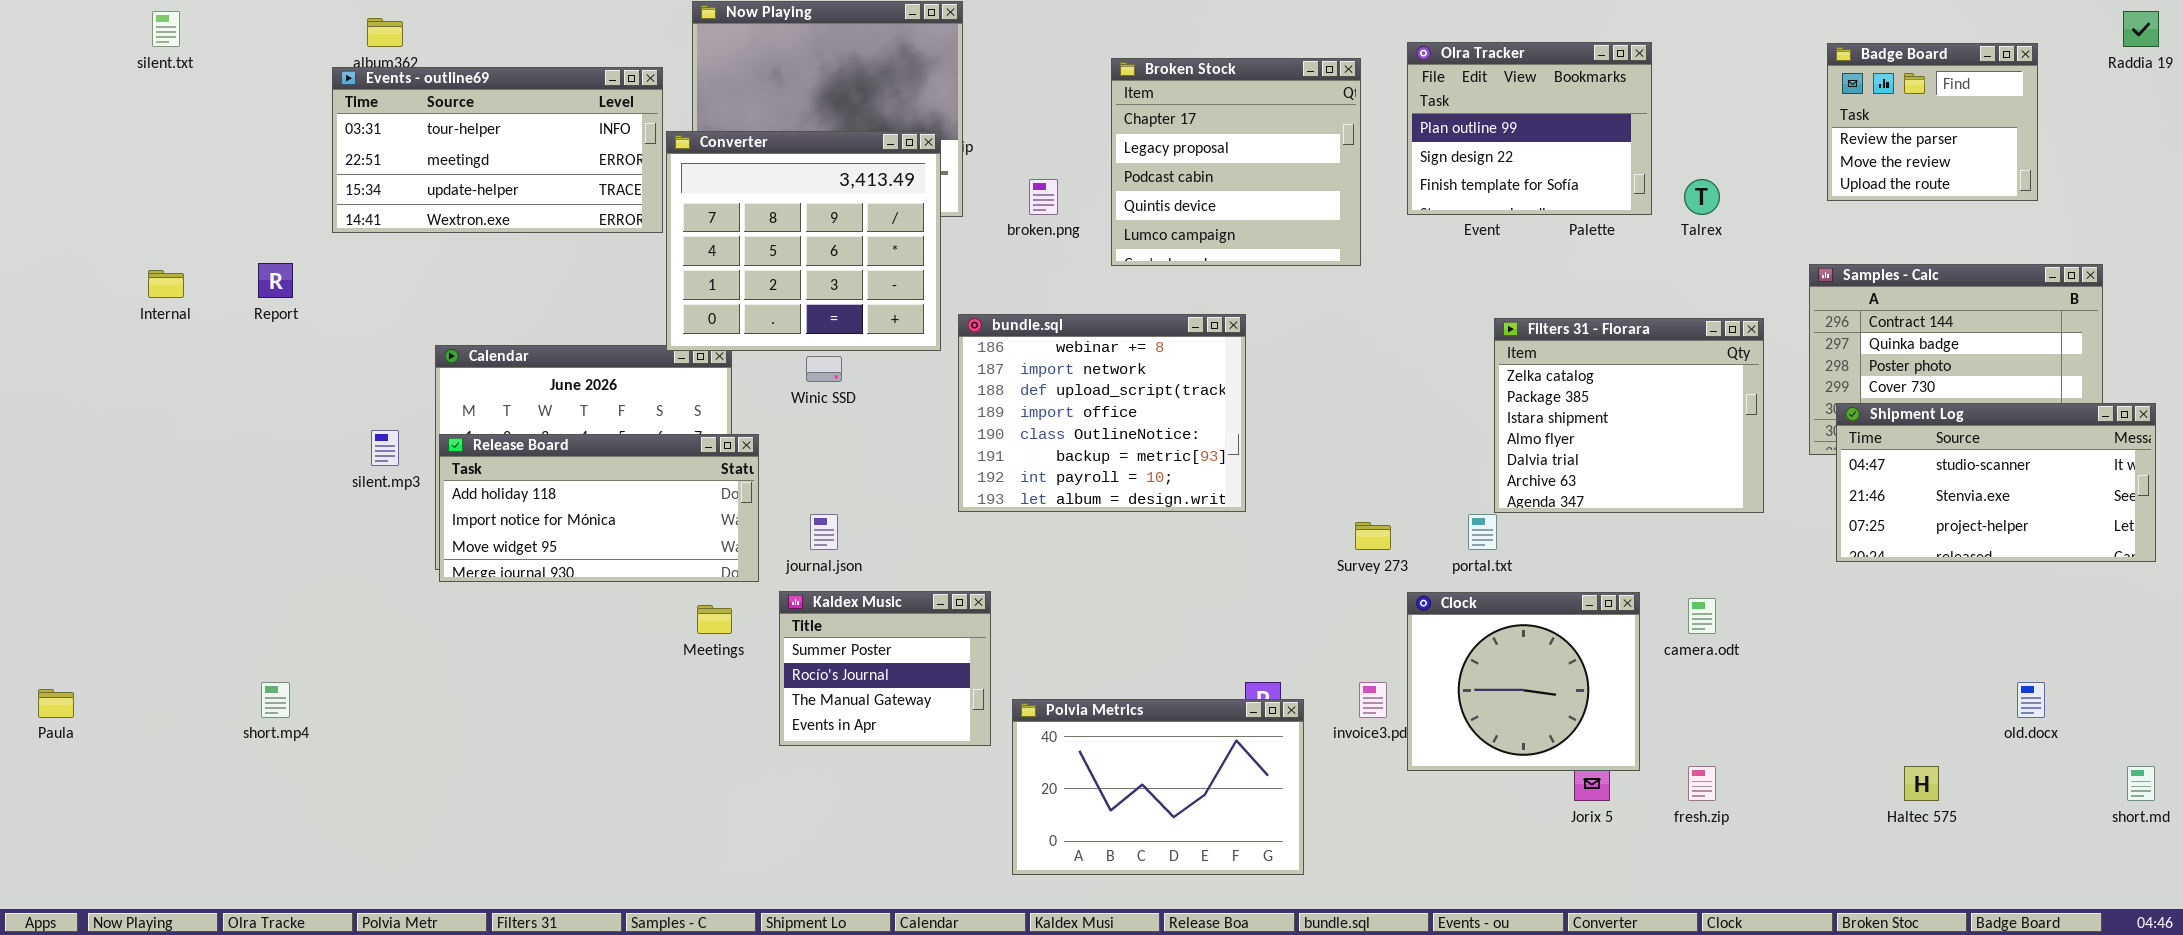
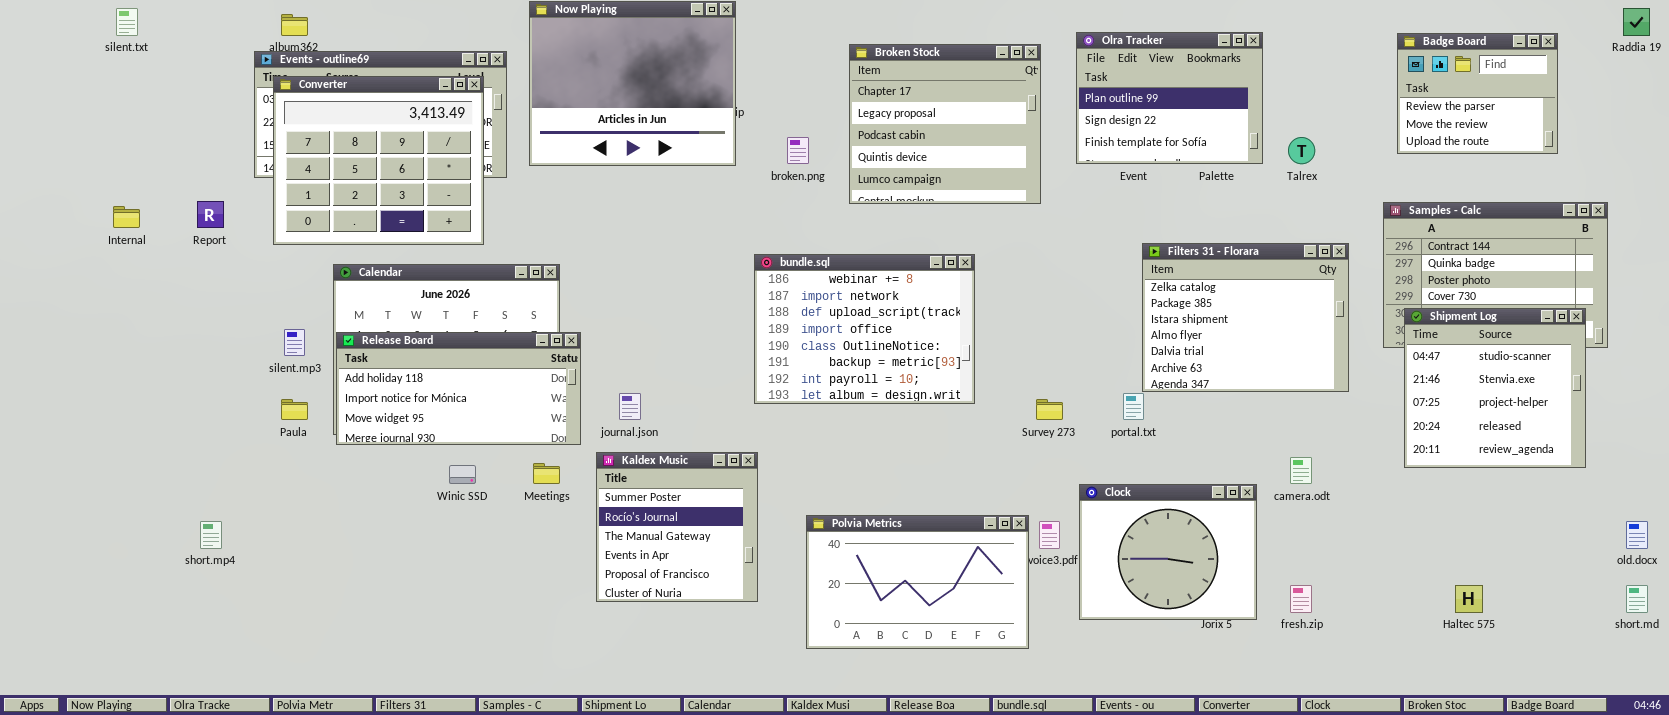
Converter: [666,131,941,351] -> [273,76,484,245], moved
bundle.sql: [958,314,1246,512] -> [754,254,975,404], moved
Winic SSD: [806,356,842,382] -> [449,465,476,484], moved
Shipment Log: [1836,403,2156,562] -> [1404,308,1586,468], resized
Kaldex Music: [779,591,991,746] -> [596,452,758,602], resized
Clock: [1407,592,1640,771] -> [1079,484,1257,620], moved
old.docx: [2017,682,2045,718] -> [1626,521,1648,549], moved
Paula: [38,689,74,718] -> [281,399,308,420], moved
Polvia Metrics: [1012,699,1304,875] -> [806,515,1029,649], moved

